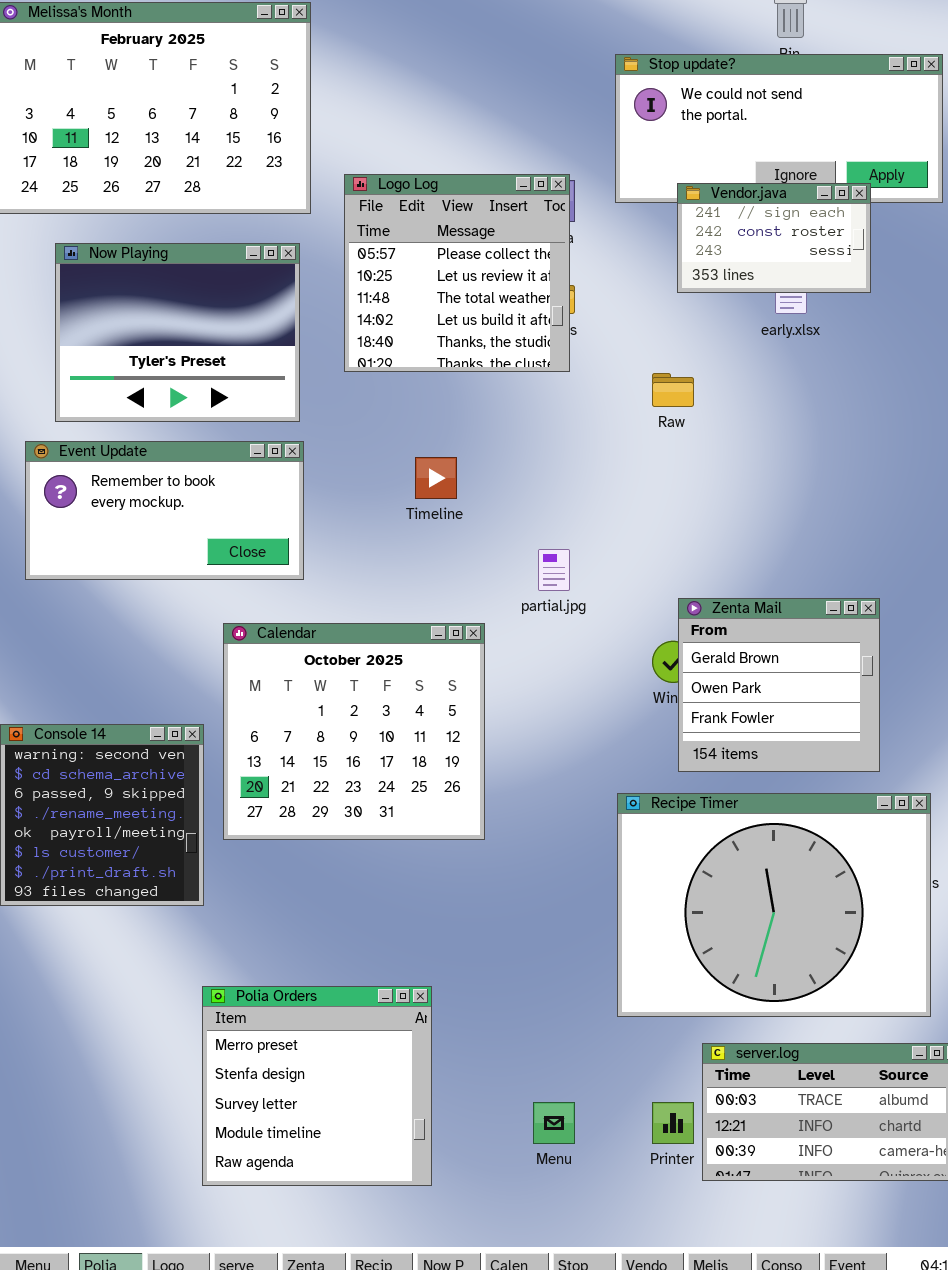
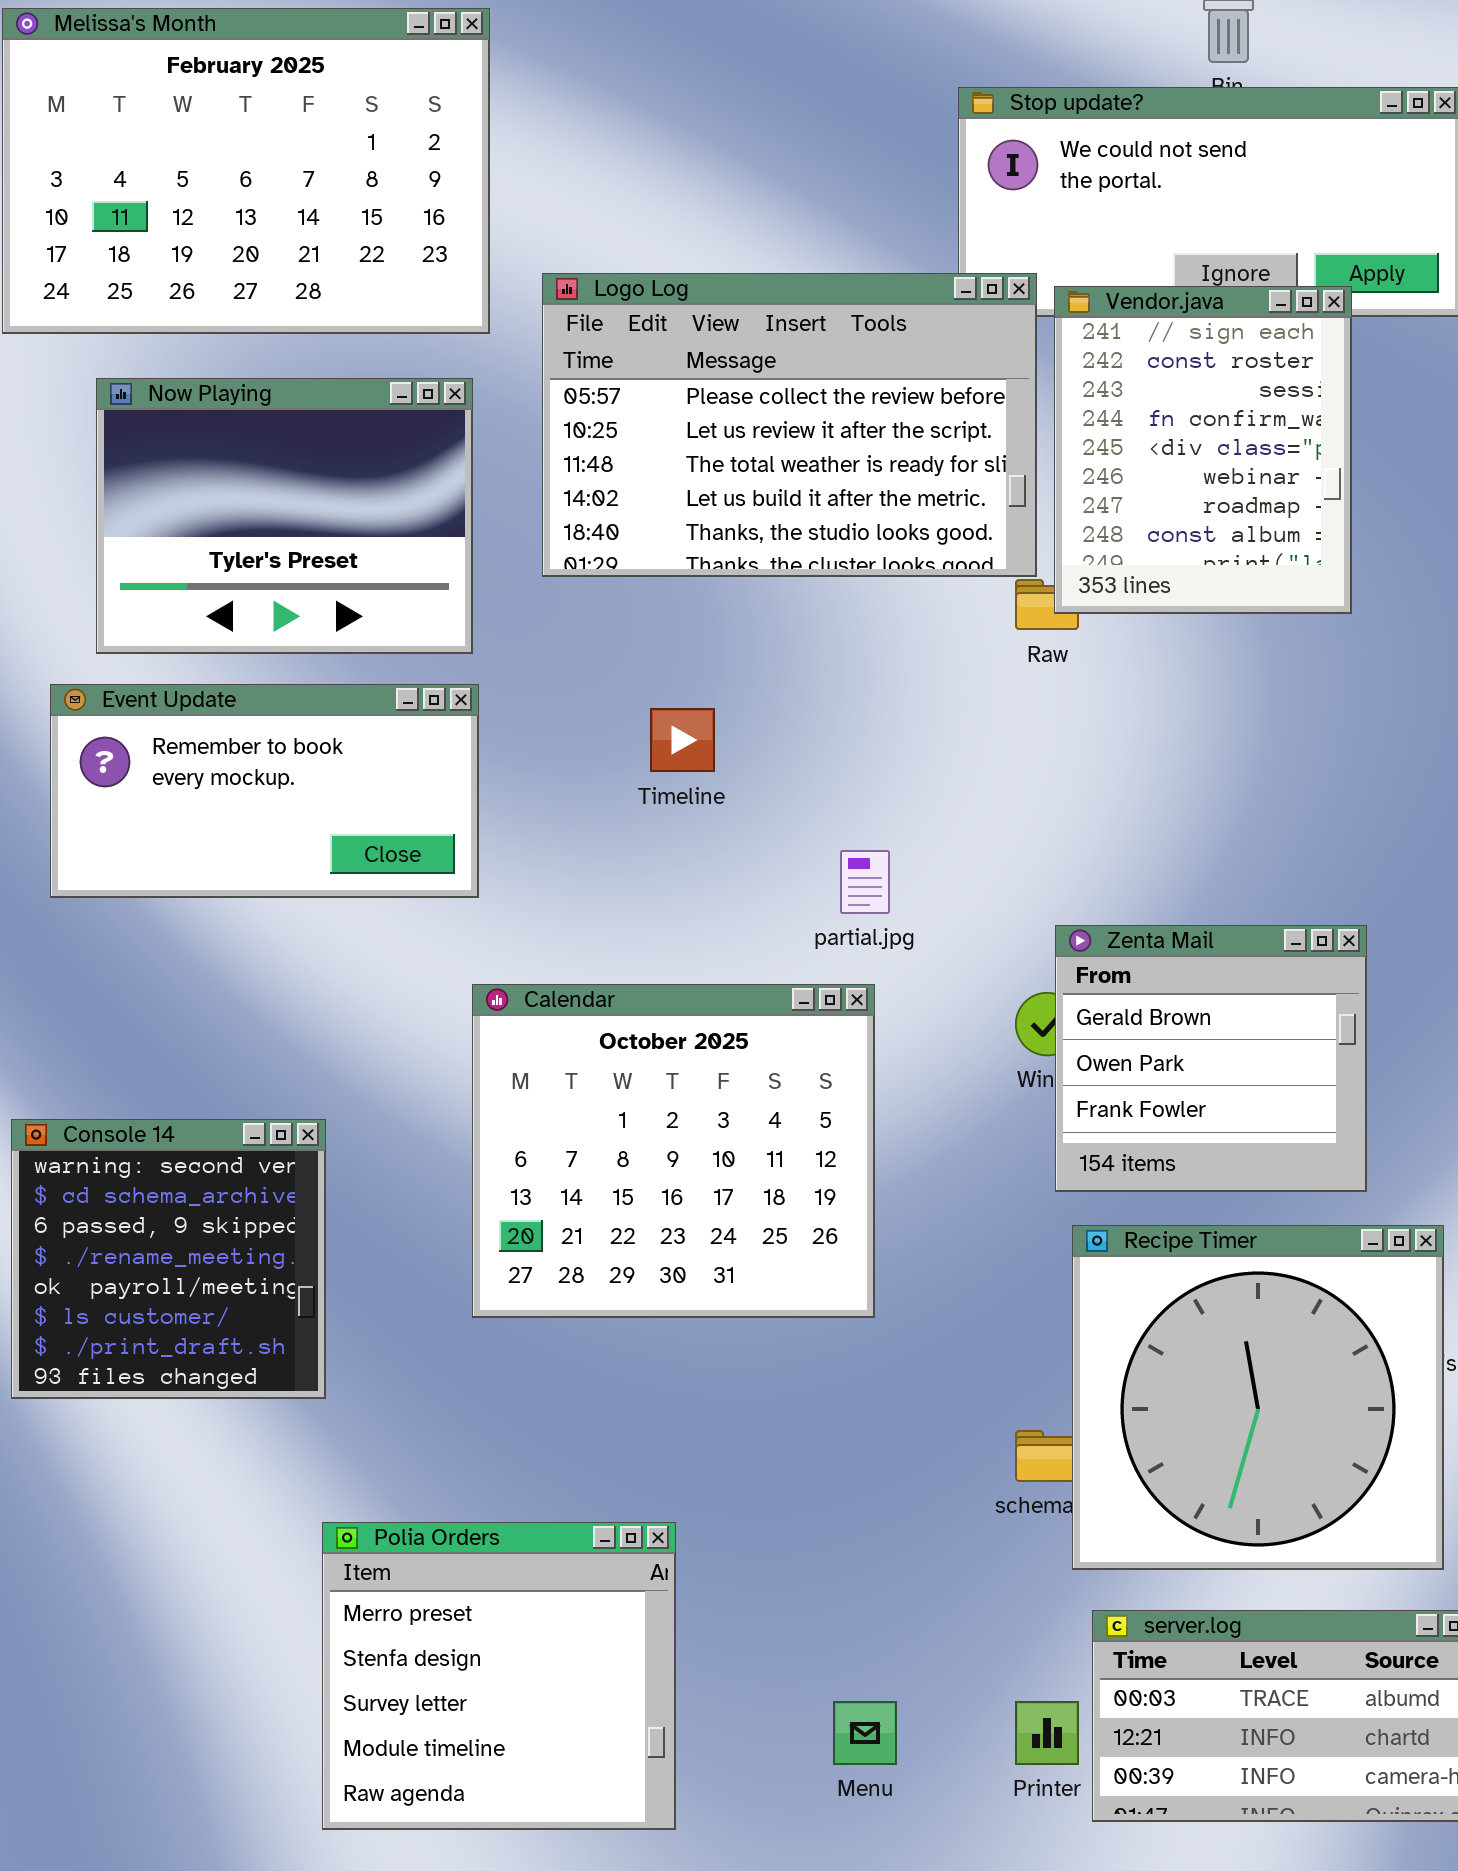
Logo Log: [344,174,570,372] -> [542,273,1037,577], resized
Vendor.java: [677,183,871,293] -> [1054,286,1352,614], resized
Calendar: [223,623,485,840] -> [472,984,875,1318], moved
Recipe Timer: [617,793,931,1017] -> [1072,1225,1444,1570], resized

